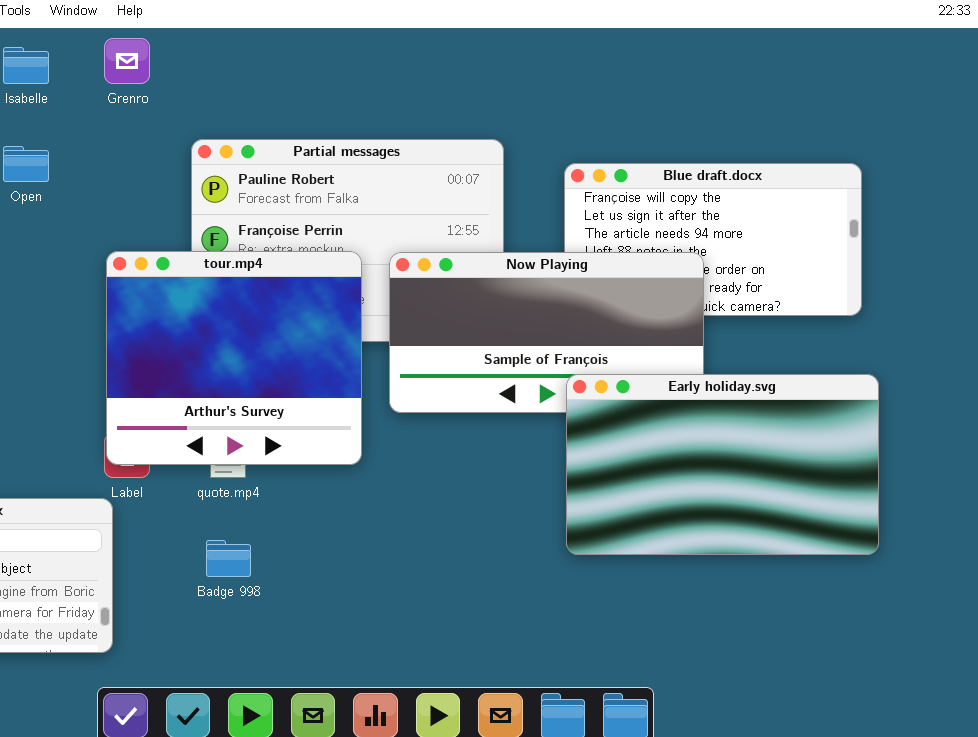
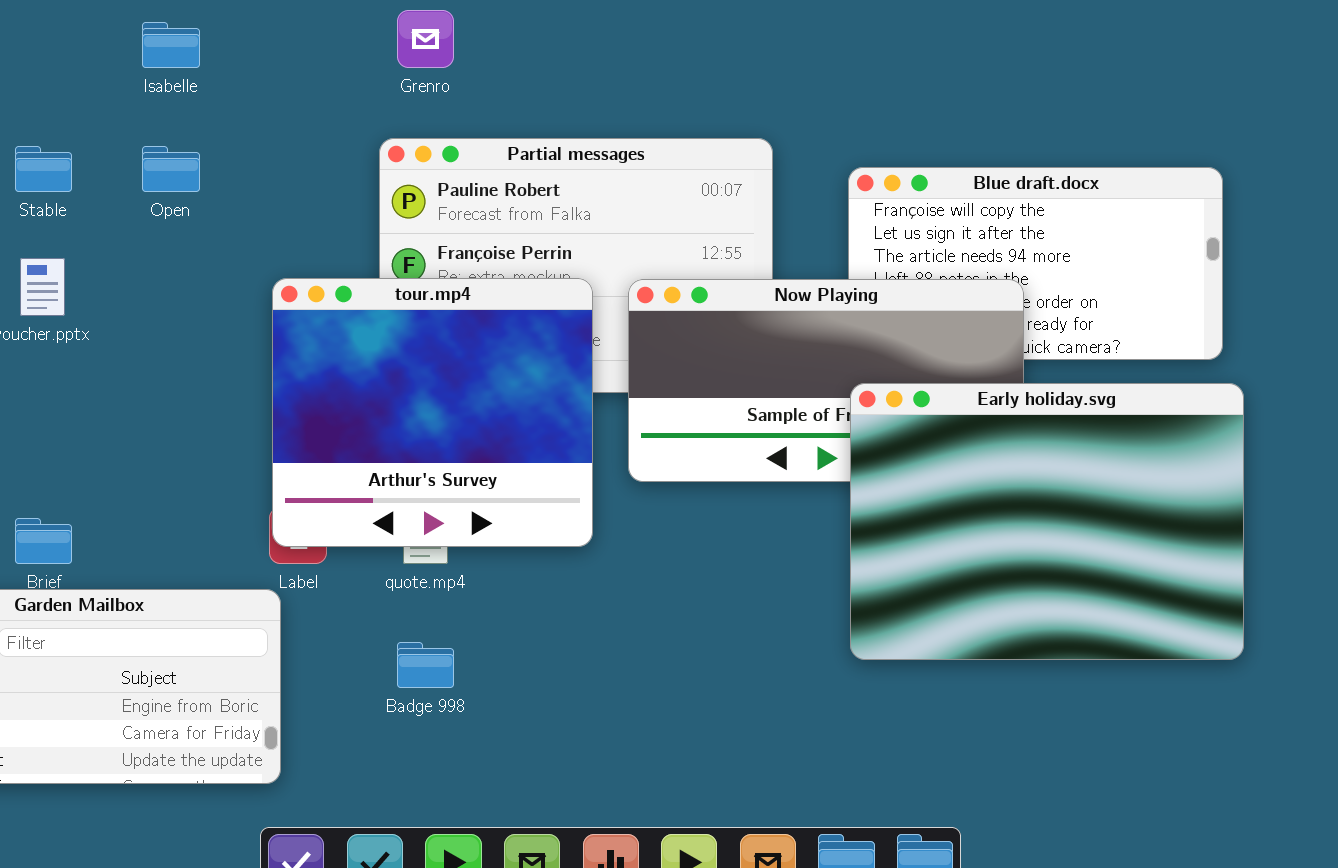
Grenro: [104,38,150,84] -> [397,10,454,68], moved
Early holiday.svg: [566,374,879,555] -> [850,383,1244,660], resized

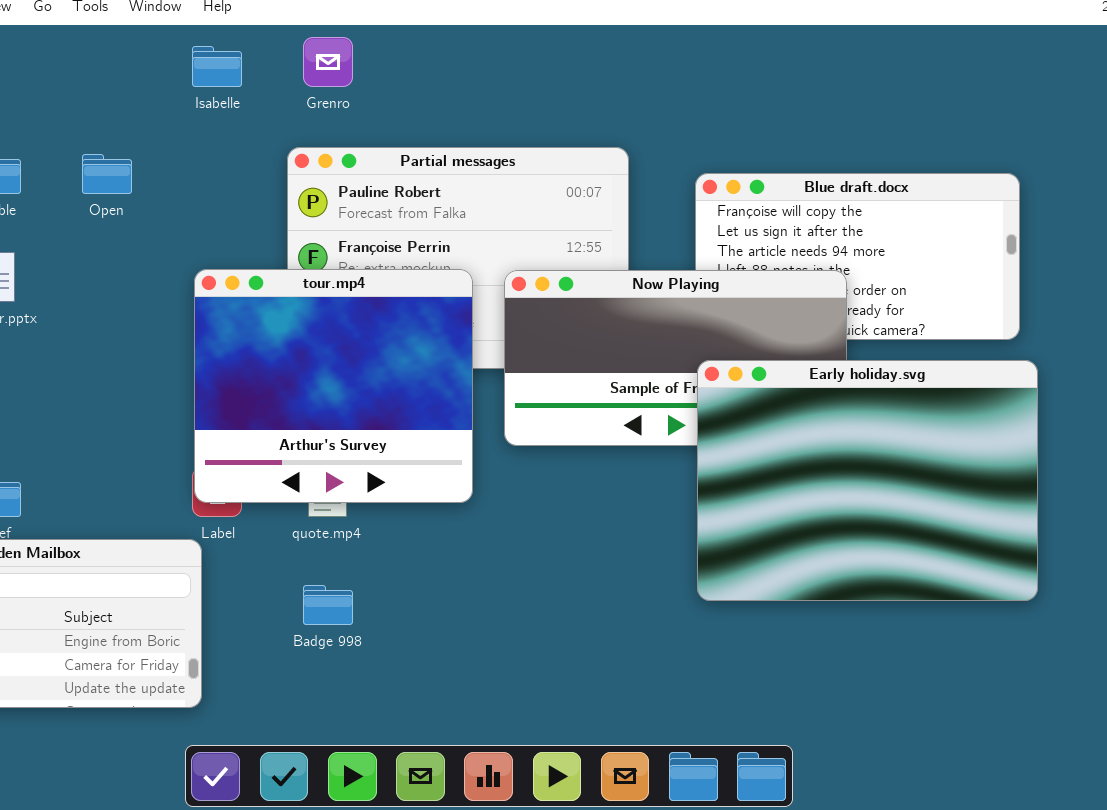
Isabelle: [142,22,200,68] -> [192,46,242,87], moved

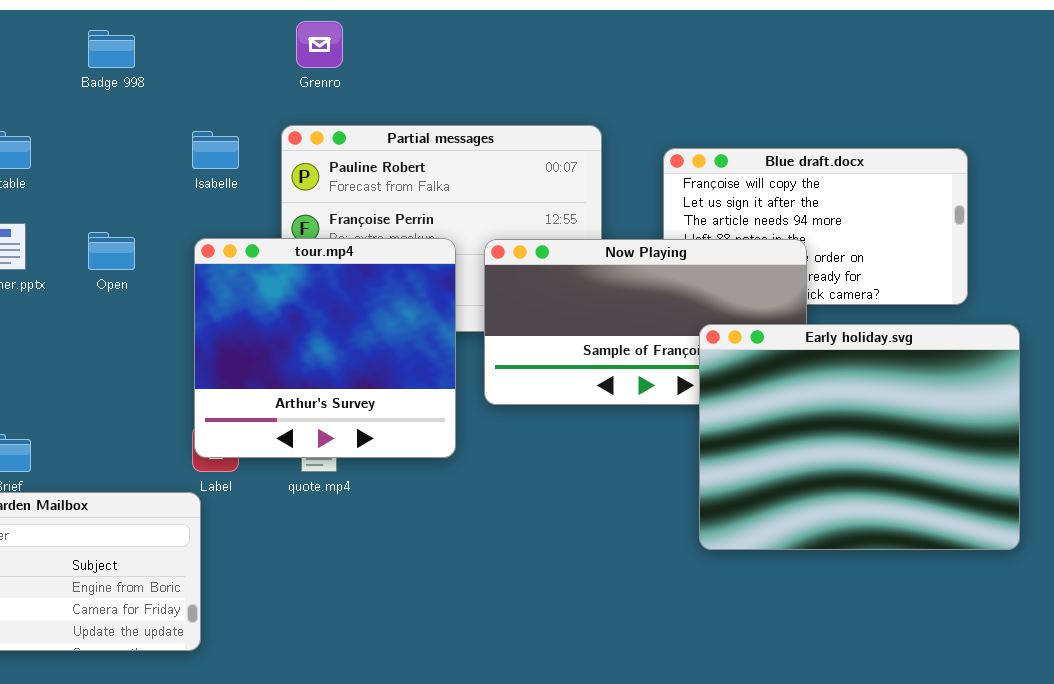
Isabelle: [192,46,242,87] -> [192,131,239,169], moved
Open: [82,154,132,194] -> [88,232,135,270], moved
Early holiday.svg: [697,360,1038,601] -> [699,324,1020,550], moved
Badge 998: [303,585,353,625] -> [88,30,135,68], moved

